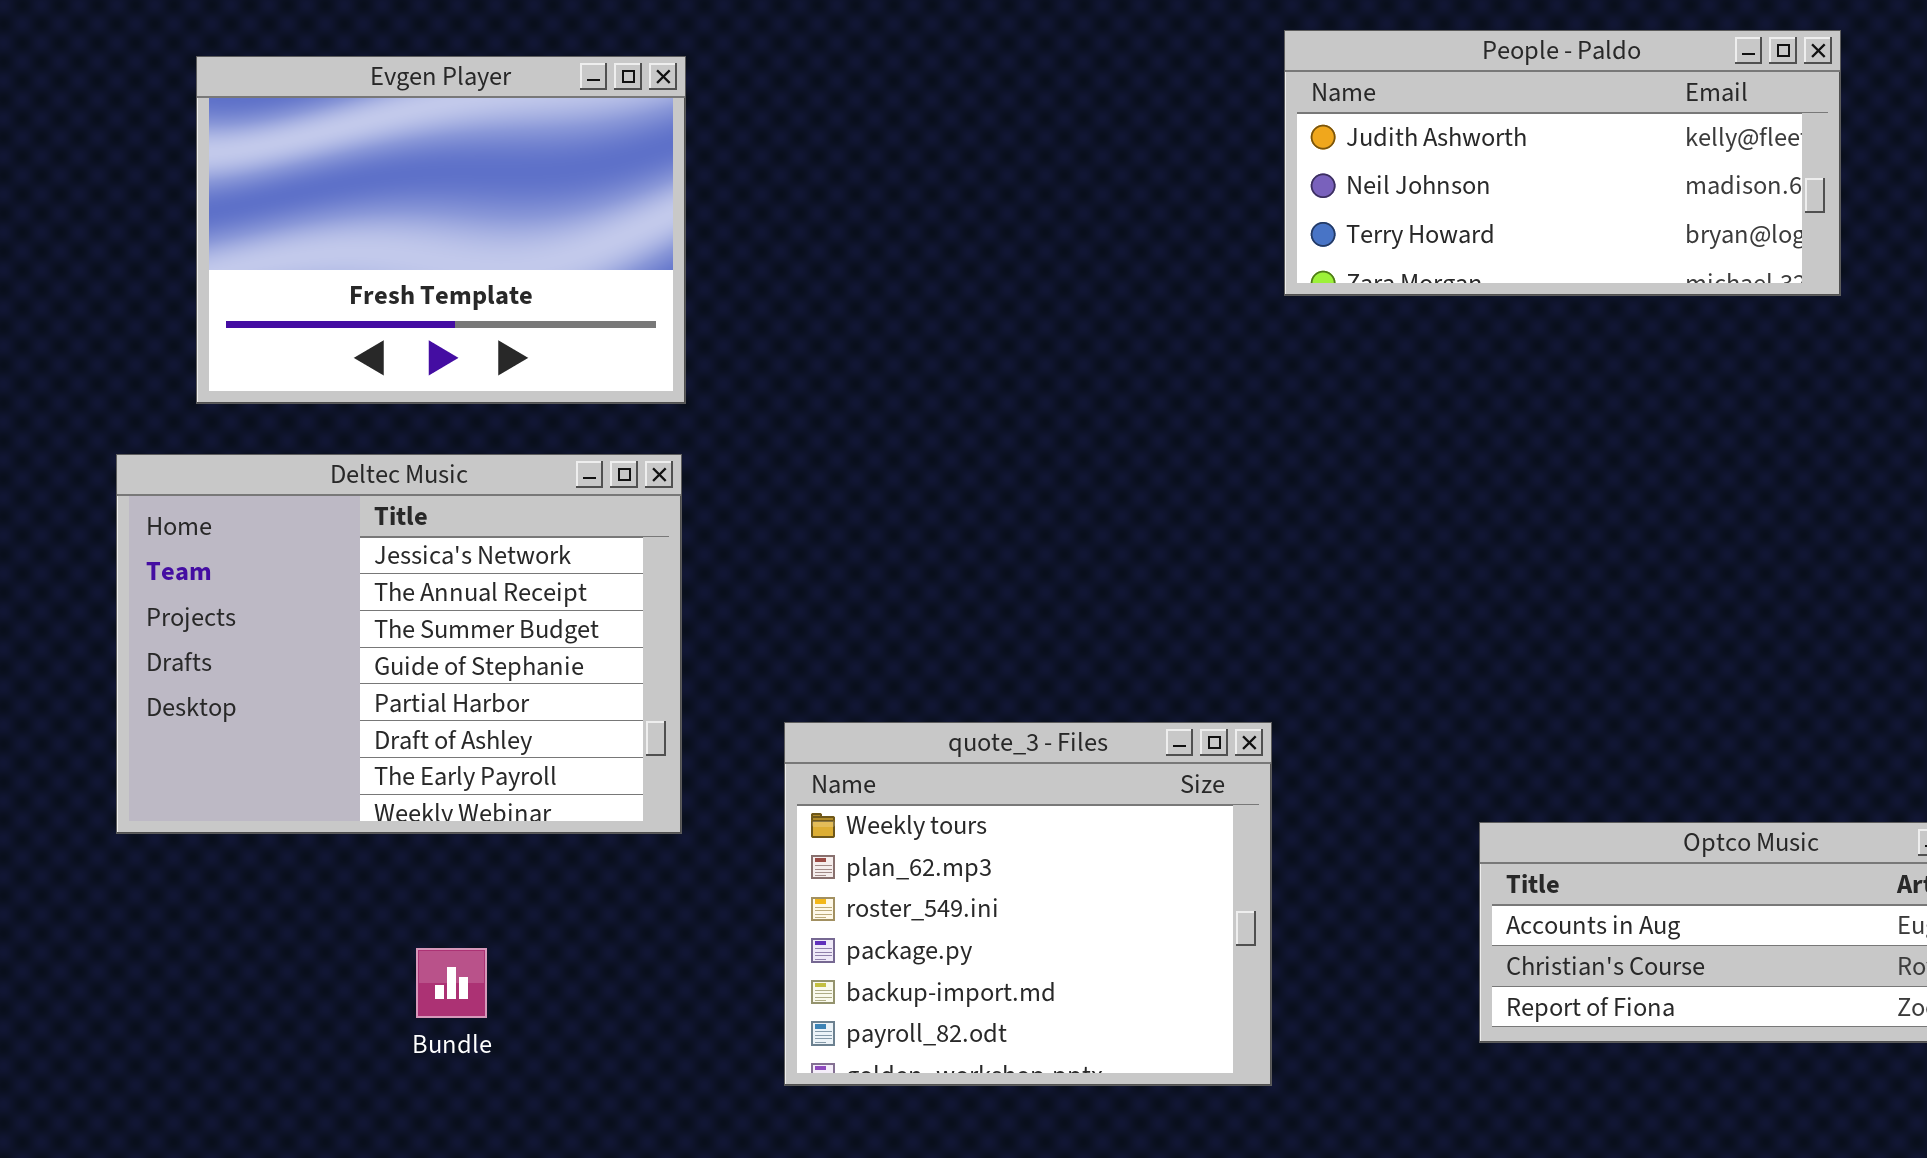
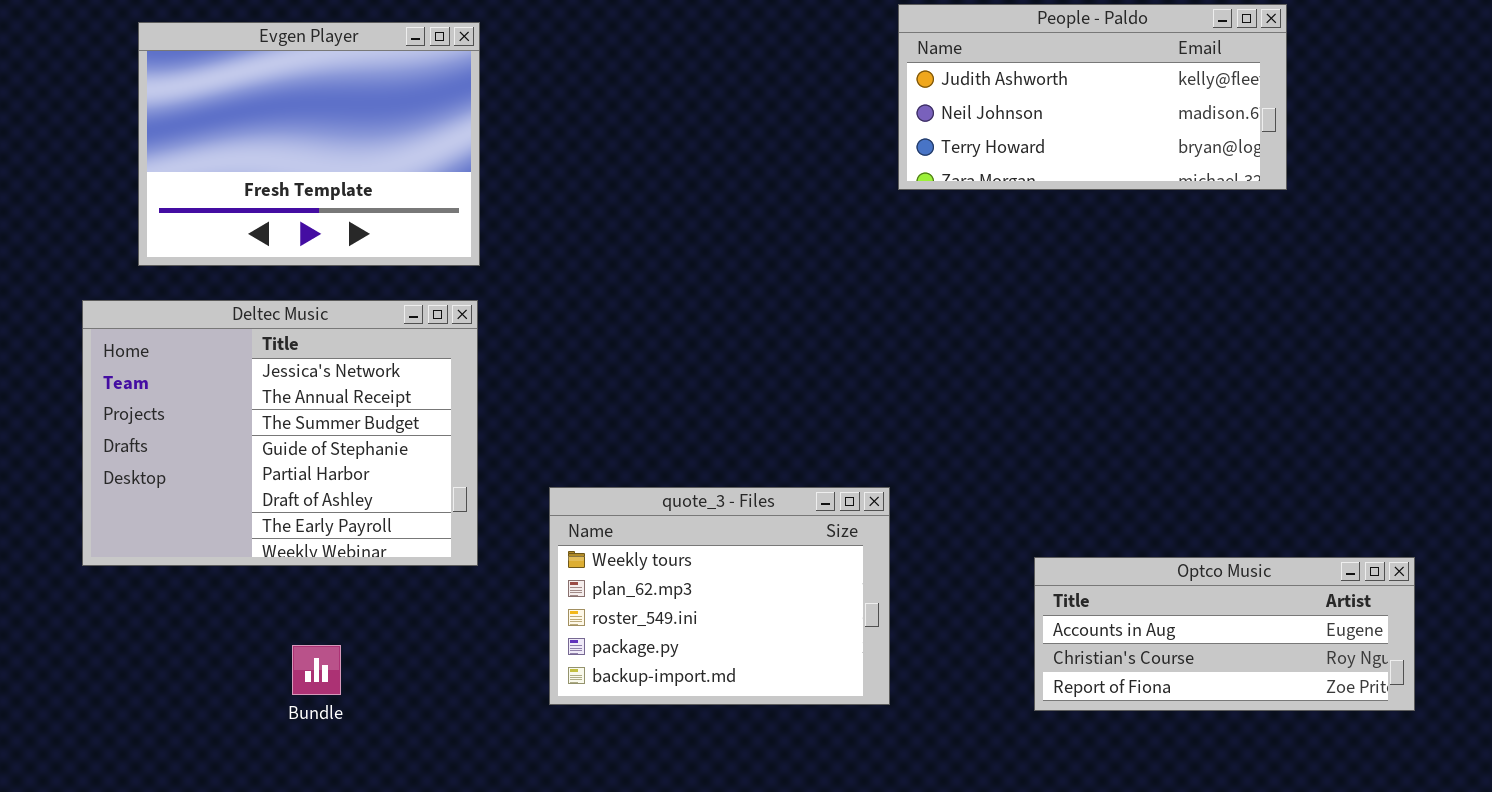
quote_3 - Files: [784,722,1272,1086] -> [549,487,890,705], resized

